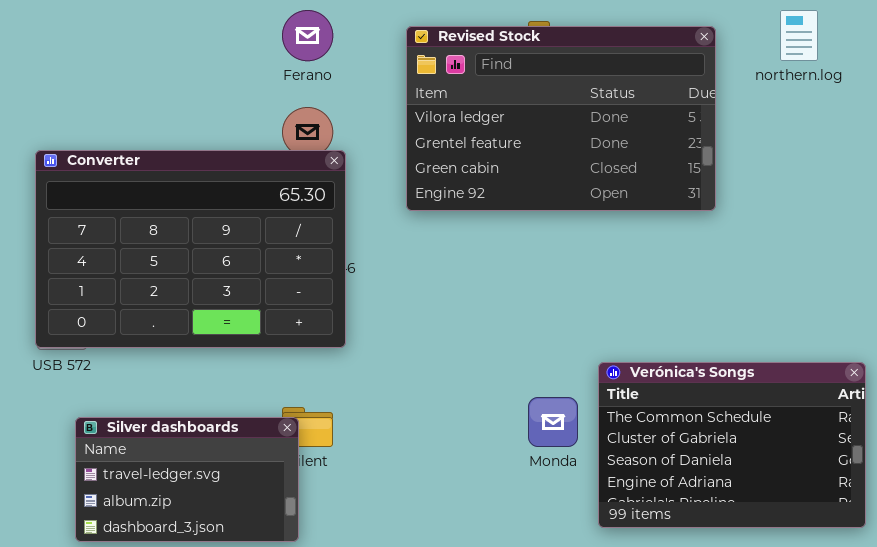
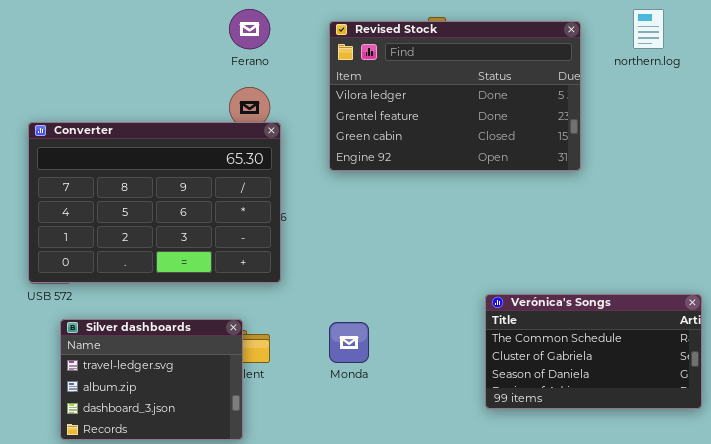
Verónica's Songs: [598,362,866,528] -> [485,294,702,409], resized
Monda: [528,397,578,447] -> [329,322,369,363], moved
Silver dashboards: [75,417,299,542] -> [60,319,243,440], resized

